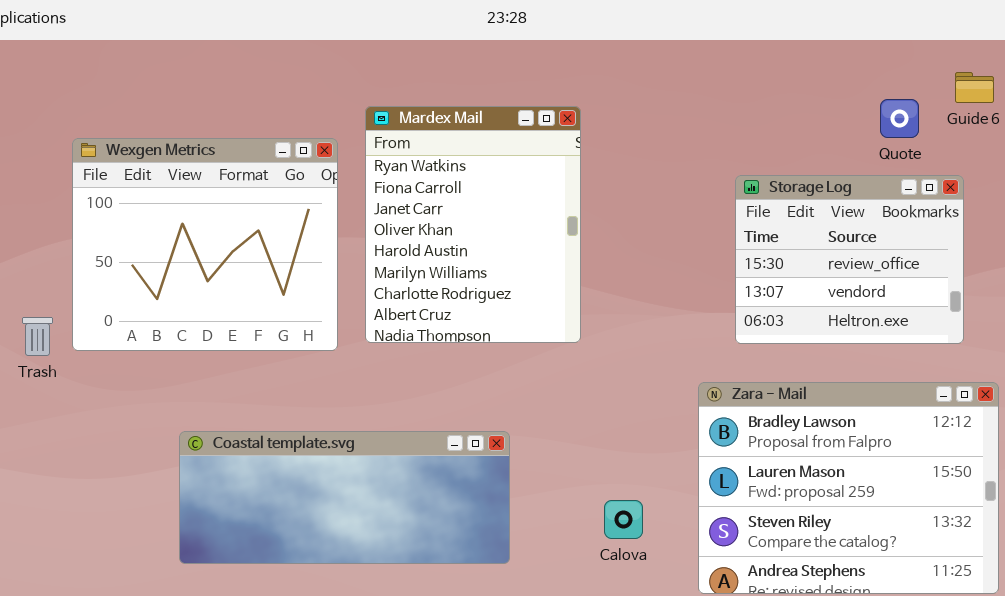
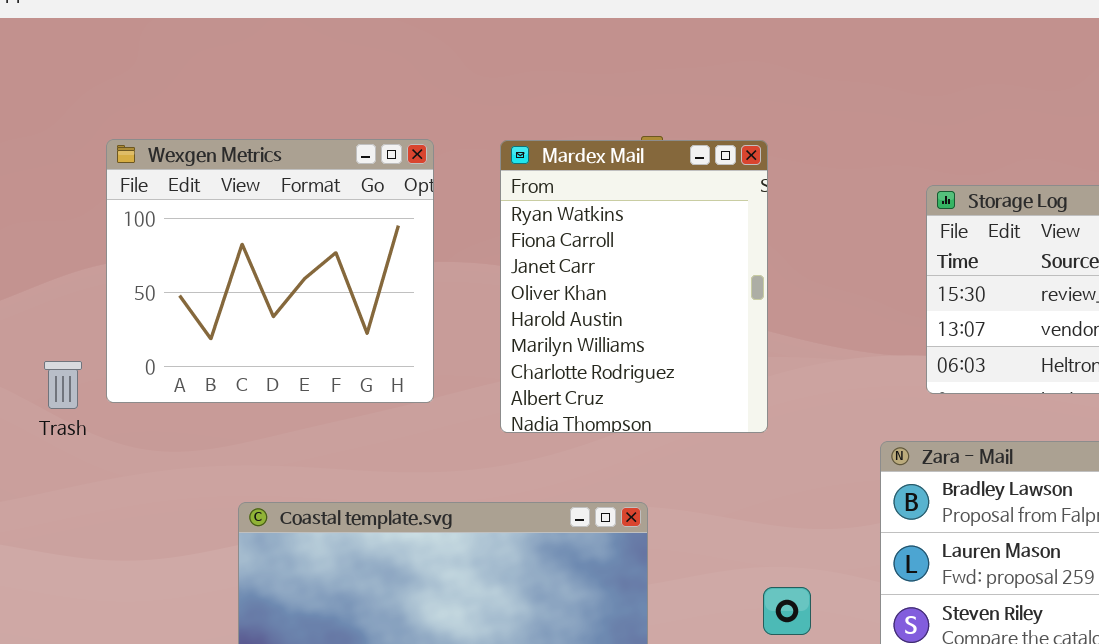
Mardex Mail: [365,106,581,343] -> [500,140,768,433], moved

